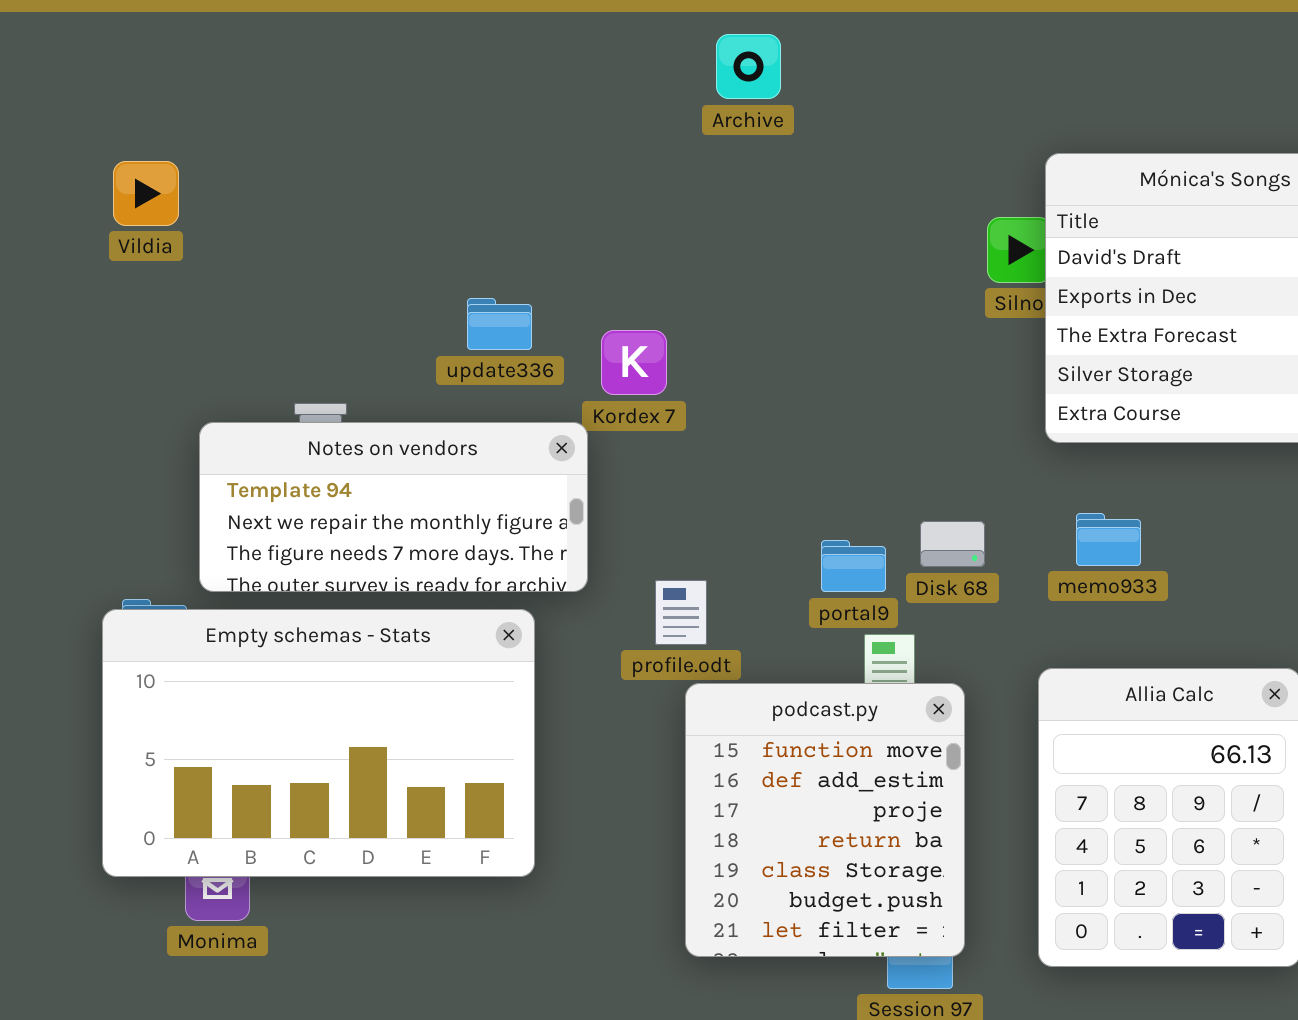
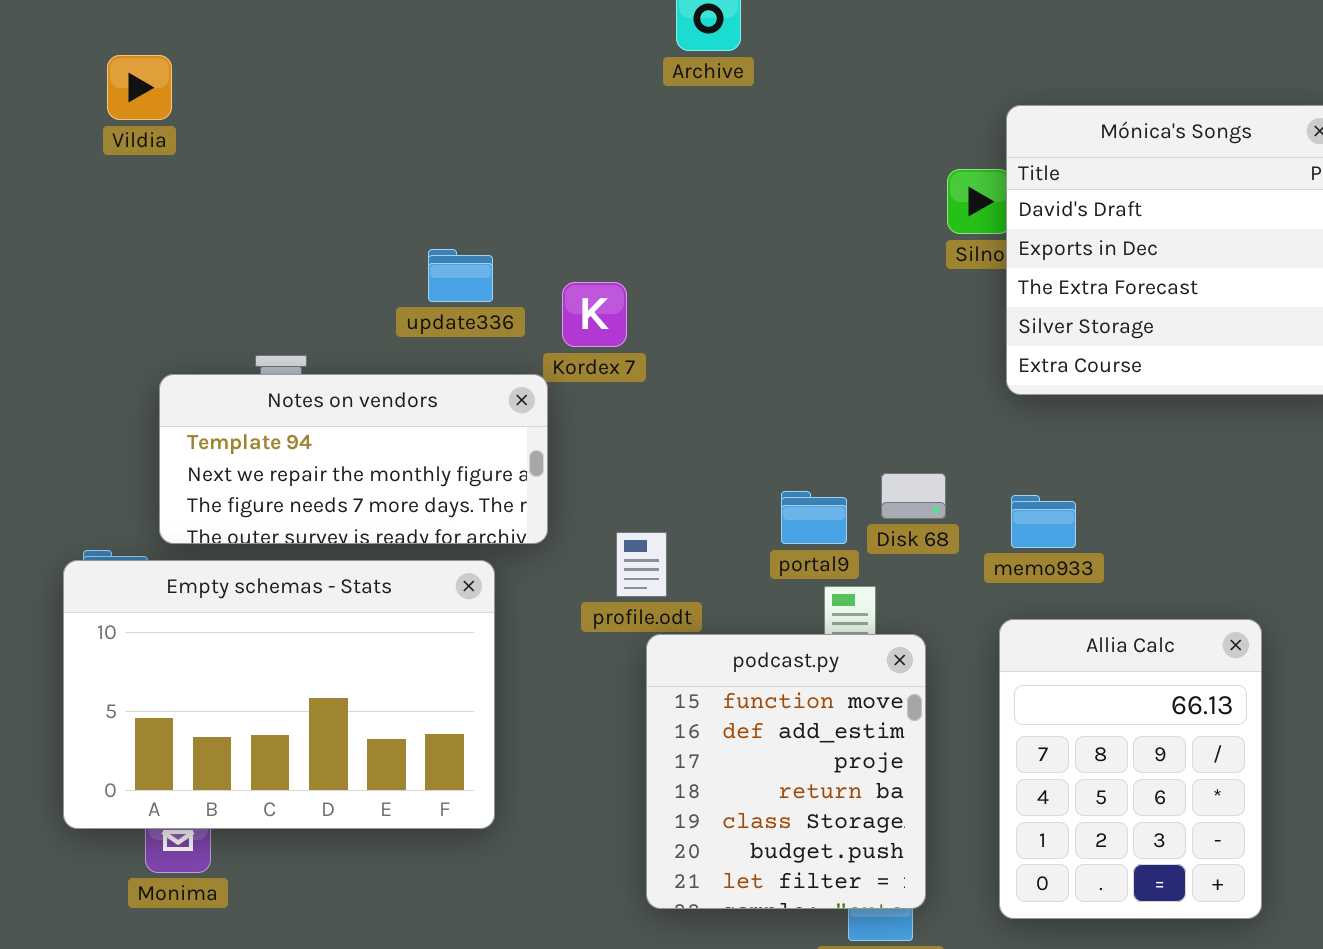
Vildia: [113,161,179,226] -> [107,55,172,120], moved
memo933: [1076,513,1141,566] -> [1011,495,1076,548], moved

